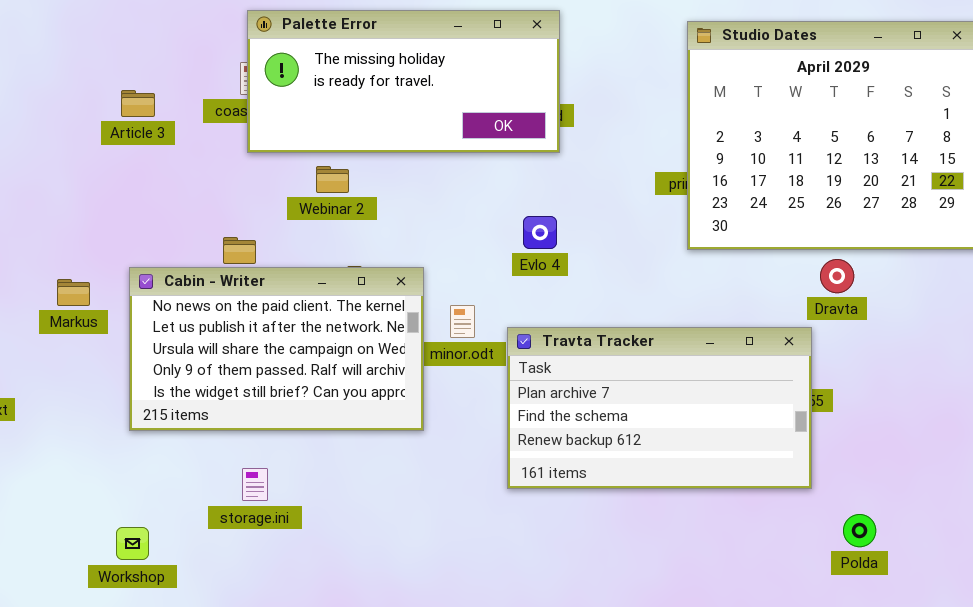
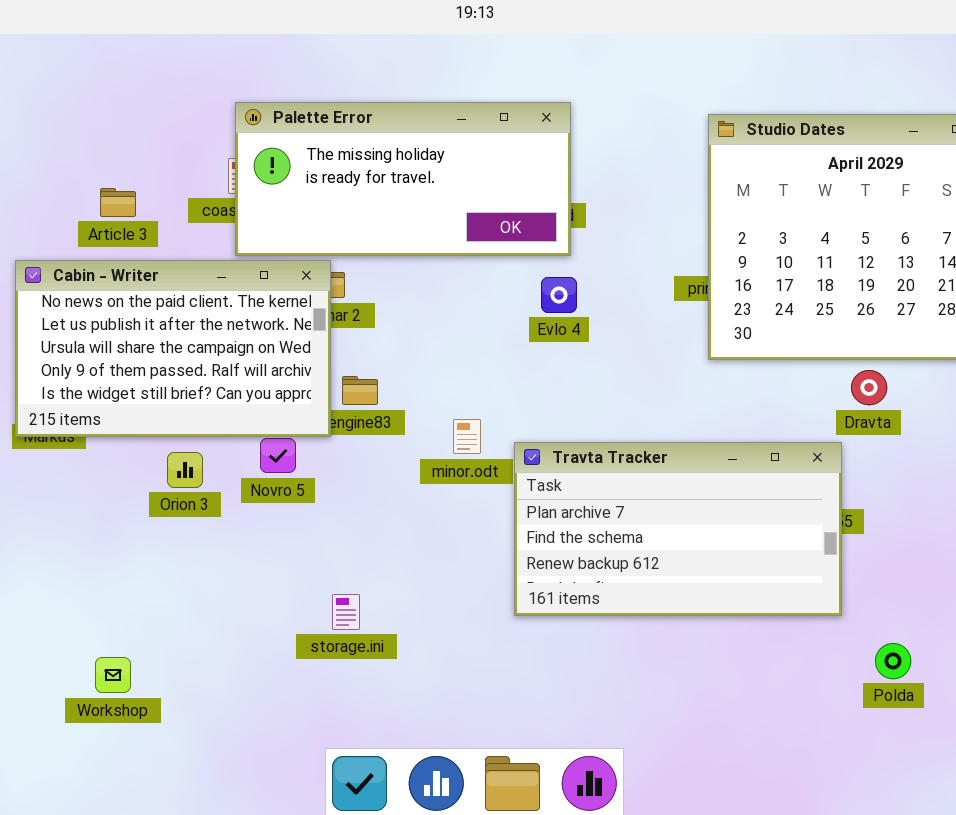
Evlo 4: [523,216,557,249] -> [541,277,577,313], moved
Cabin - Writer: [129,267,424,431] -> [15,260,331,437], moved
storage.ini: [242,468,268,501] -> [332,594,360,630], moved

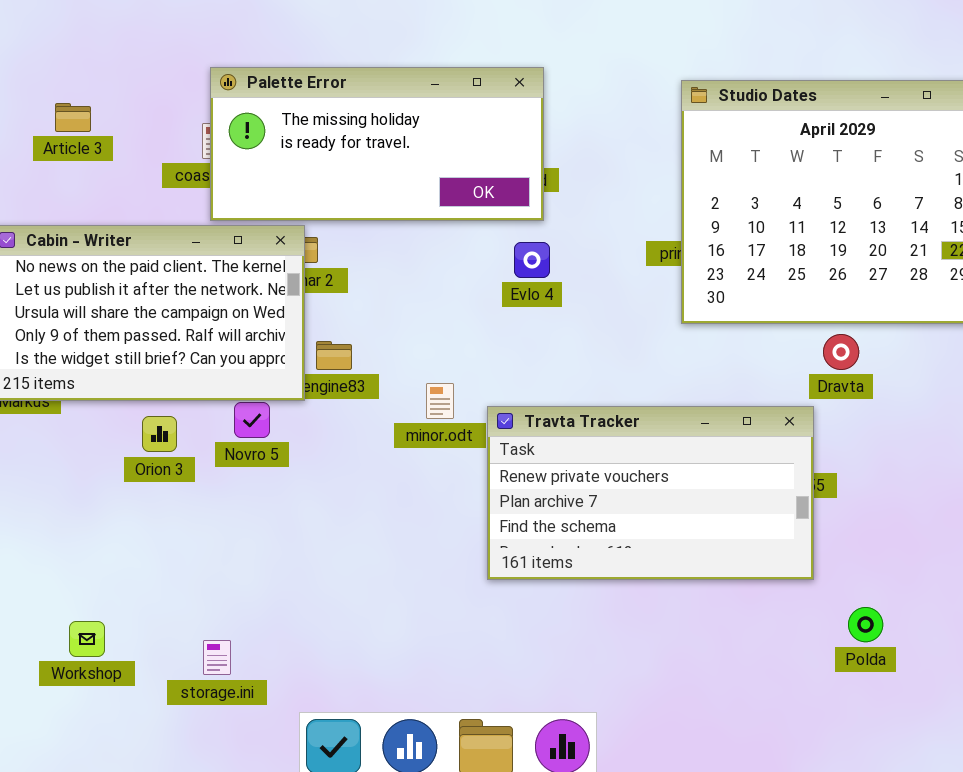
Article 3: [100,188,136,217] -> [55,103,91,132], moved
Travta Tracker: [514,442,842,616] -> [487,406,814,580], scrolled up 1 row
storage.ini: [332,594,360,630] -> [203,640,231,675], moved

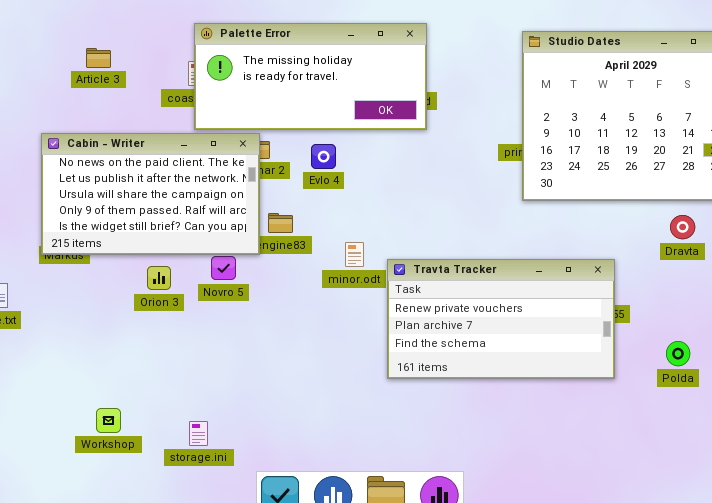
Evlo 4: [514,242,550,278] -> [311,144,336,169], moved
Dravta: [823,334,859,370] -> [670,215,695,239], moved
Polda: [848,607,883,642] -> [666,341,690,366], moved

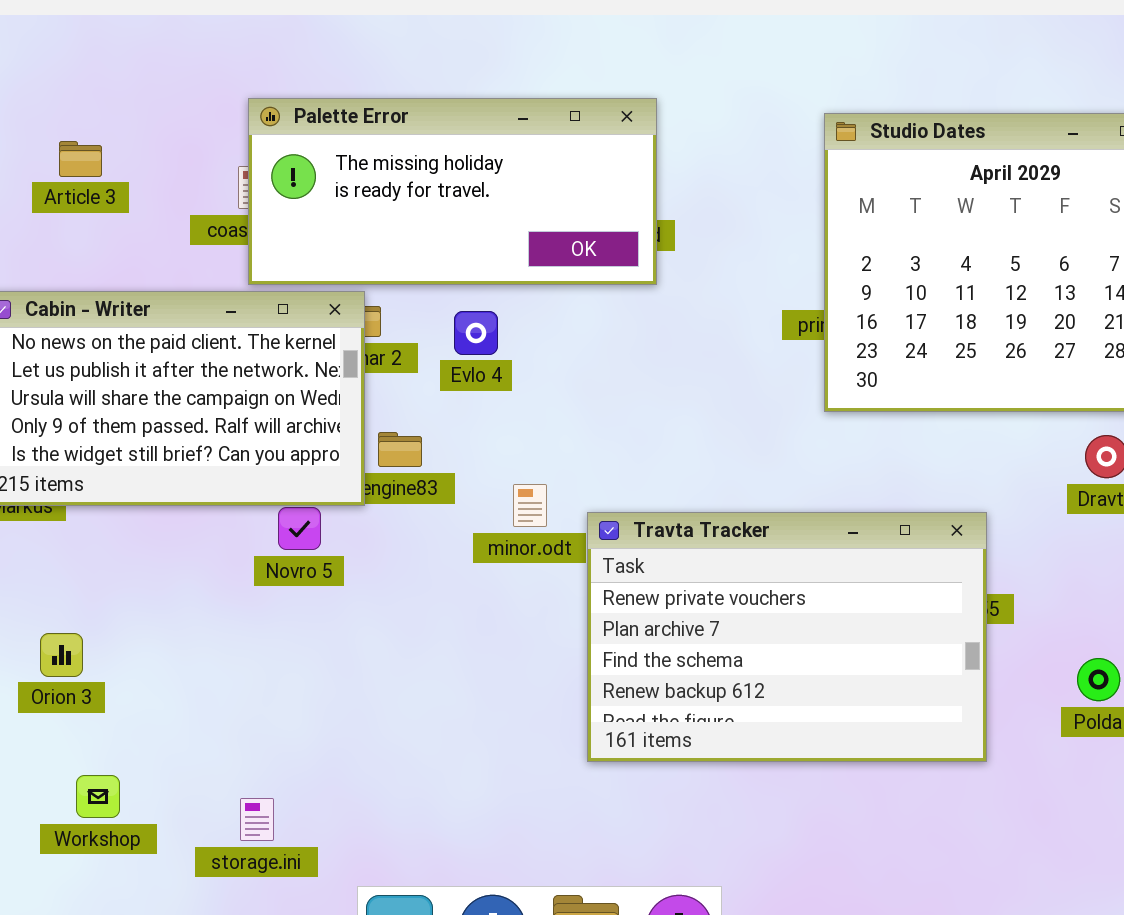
Travta Tracker: [387,259,615,379] -> [587,512,987,762], resized
Orion 3: [147,266,171,290] -> [40,633,83,677], moved

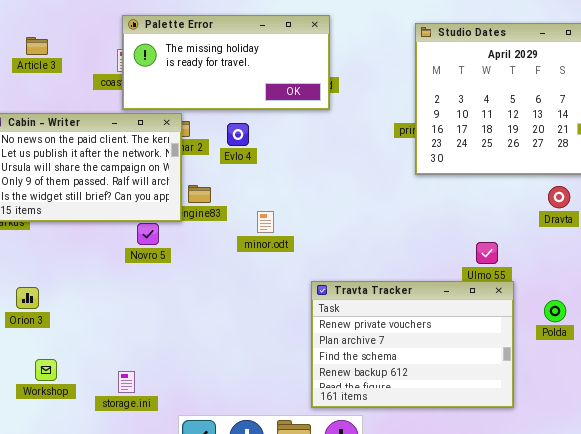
Travta Tracker: [587,512,987,762] -> [311,281,514,408], moved

